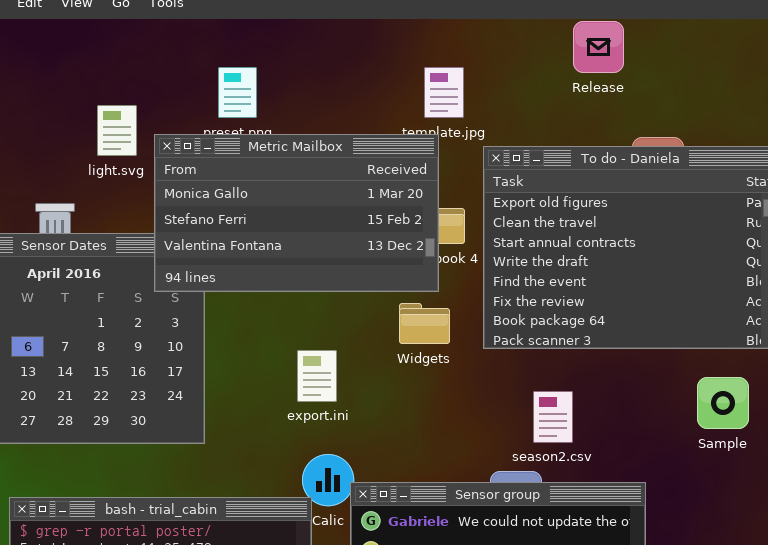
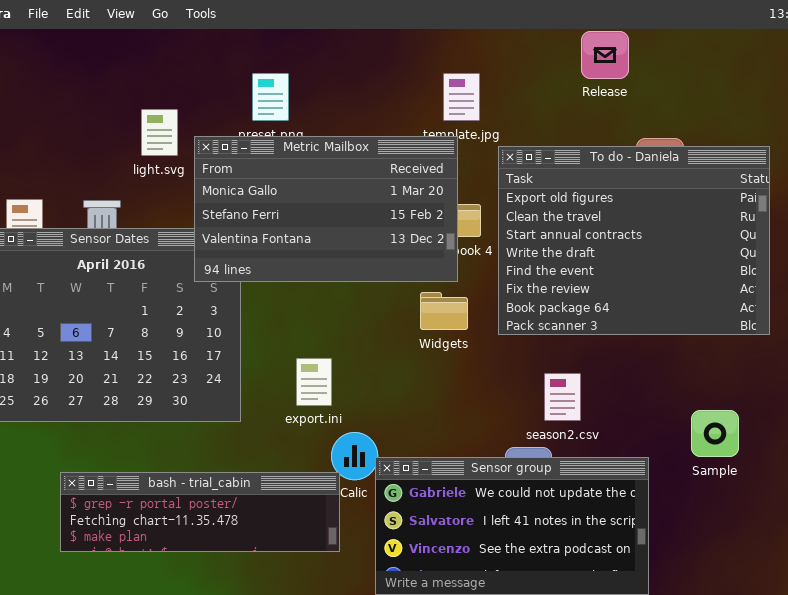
export.ini: [297,350,337,402] -> [296,358,332,406], moved
Sample: [697,377,749,429] -> [691,410,739,457], moved

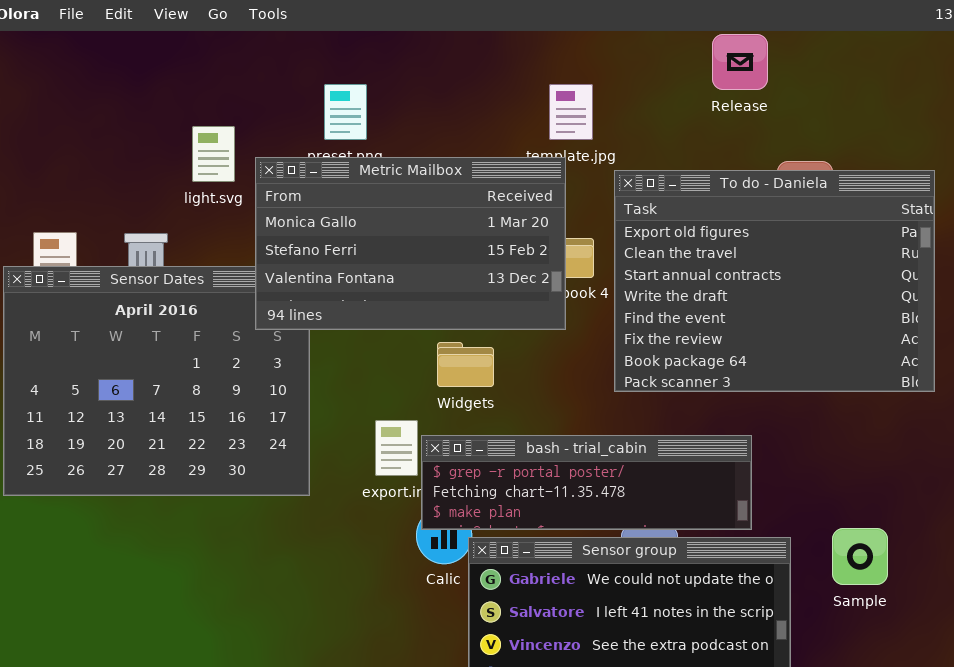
Widgets: [420,292,468,330] -> [437,342,494,387], moved
Sample: [691,410,739,457] -> [832,528,888,585], moved
bash - trial_cabin: [60,472,340,552] -> [421,435,752,530], moved

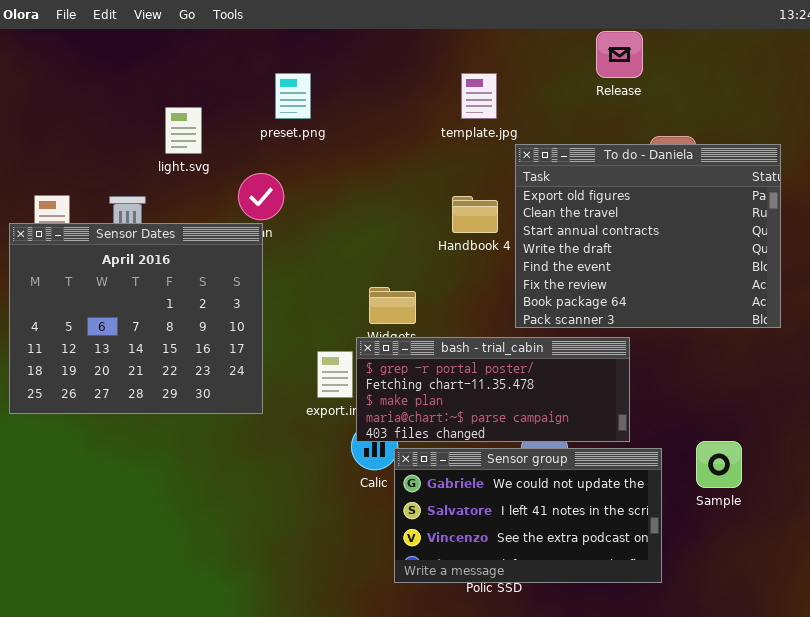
Metric Mailbox: [255,157,566,330] -> none, closed
bash - trial_cabin: [421,435,752,530] -> [356,337,630,442], resized

